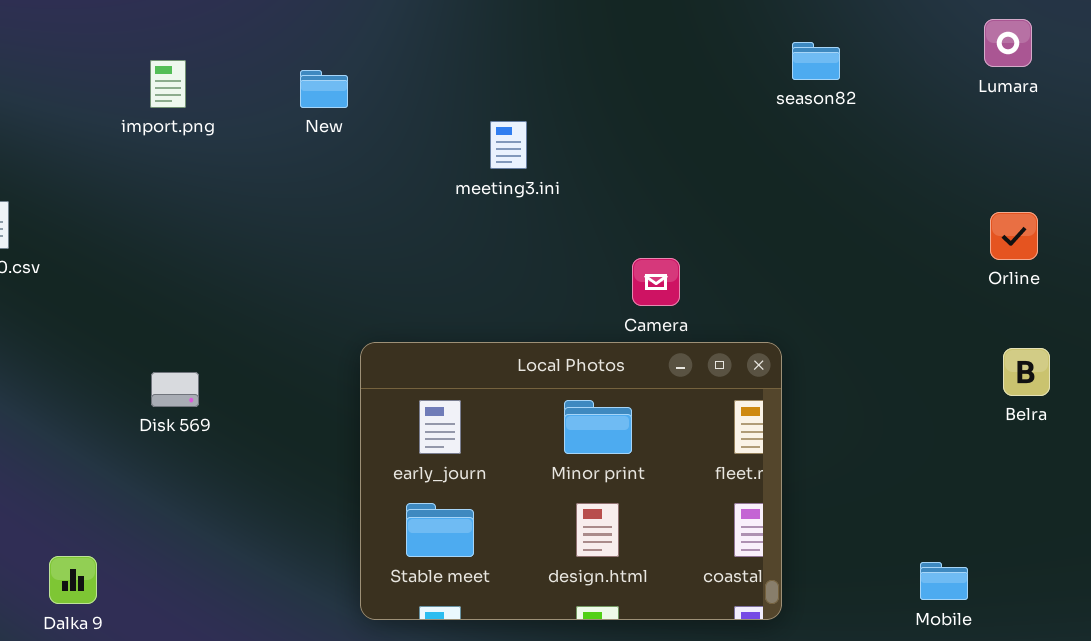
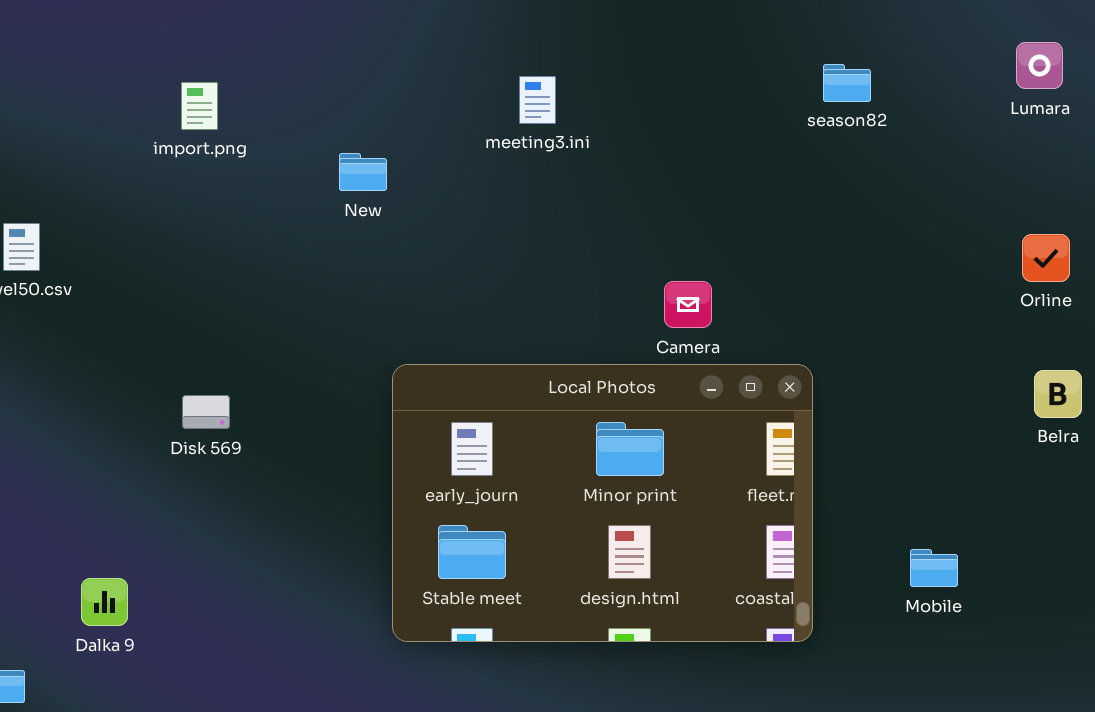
New: [300,70,348,108] -> [339,153,387,191], moved
meeting3.ini: [490,121,527,169] -> [519,76,556,124], moved
Mobile: [920,562,968,600] -> [910,549,958,587], moved

